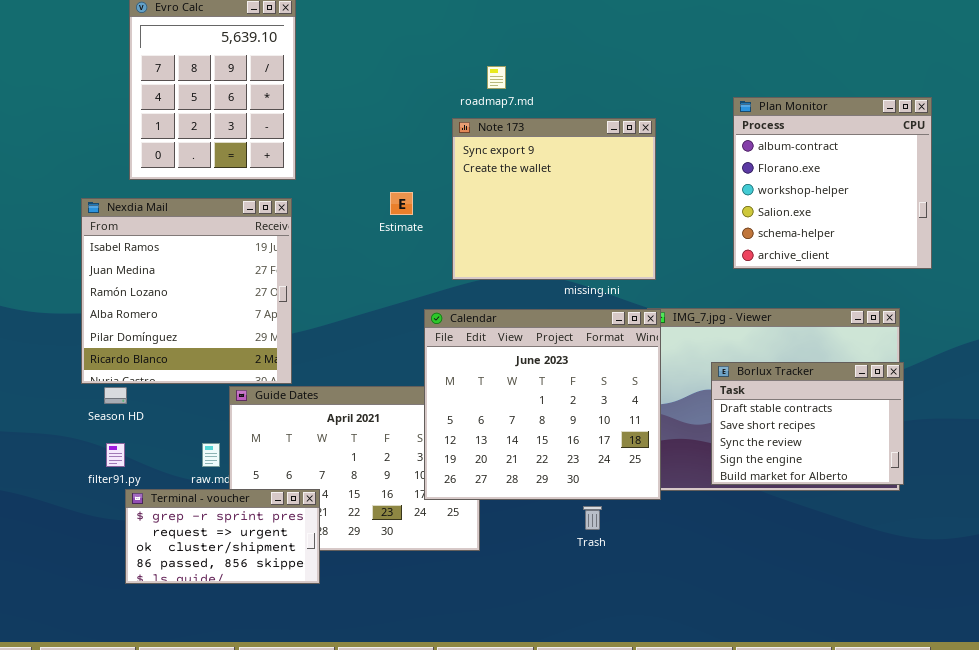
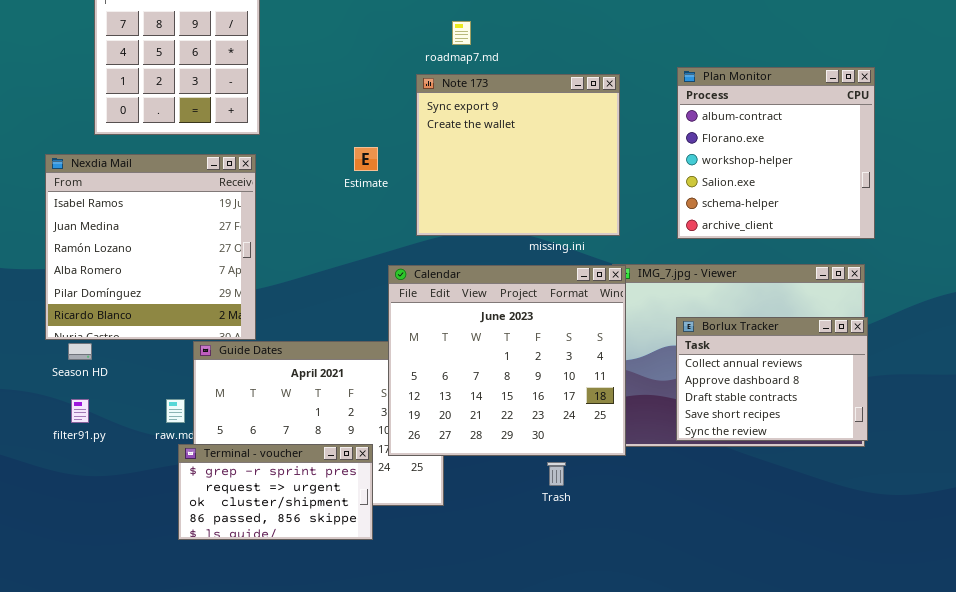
Plan Monitor: [733,97,932,269] -> [677,67,875,239], moved
Borlux Tracker: [711,362,904,485] -> [676,317,868,441], scrolled up 2 rows
Terminal - voucher: [125,489,320,584] -> [178,444,373,540], moved

